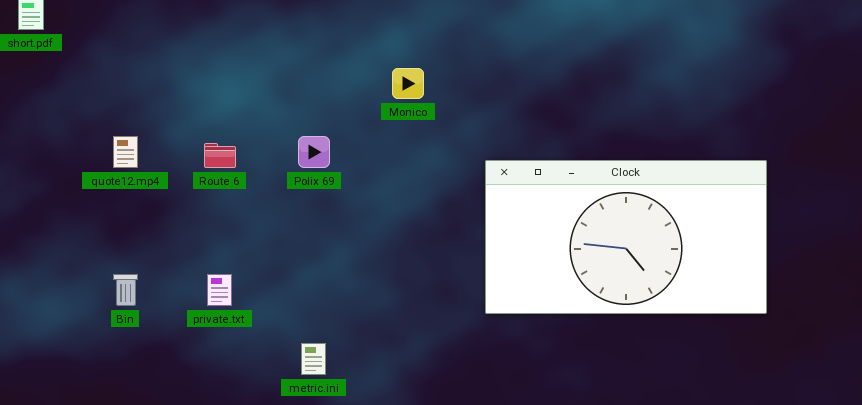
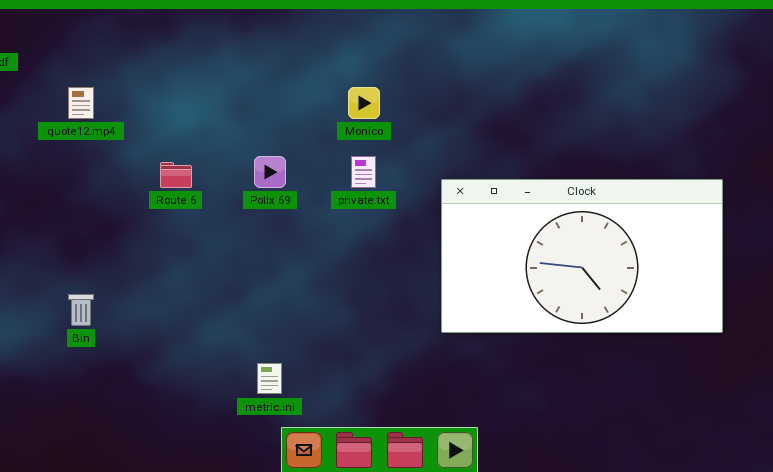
quote12.mp4: [113,136,138,168] -> [68,87,94,119], moved
private.txt: [207,274,232,306] -> [351,156,376,188], moved

